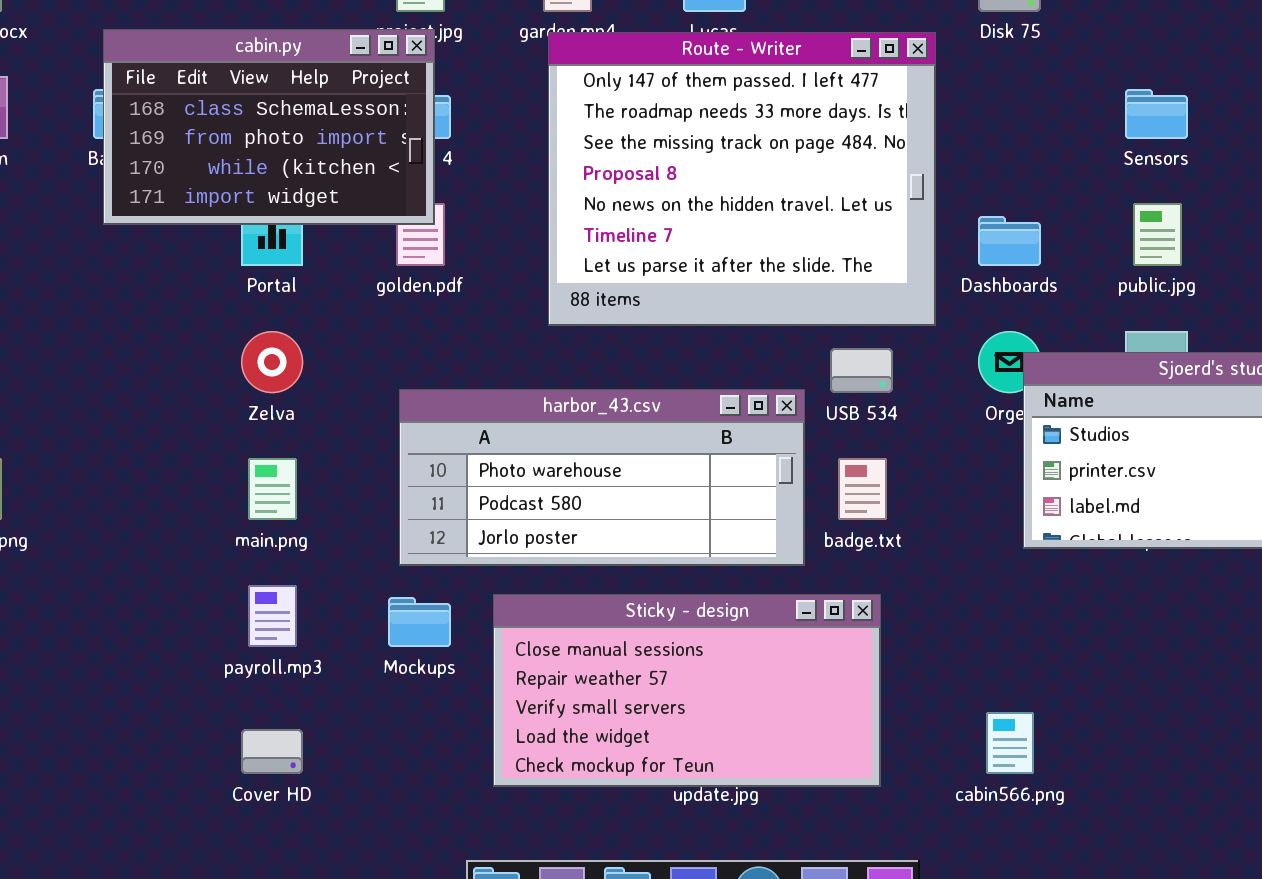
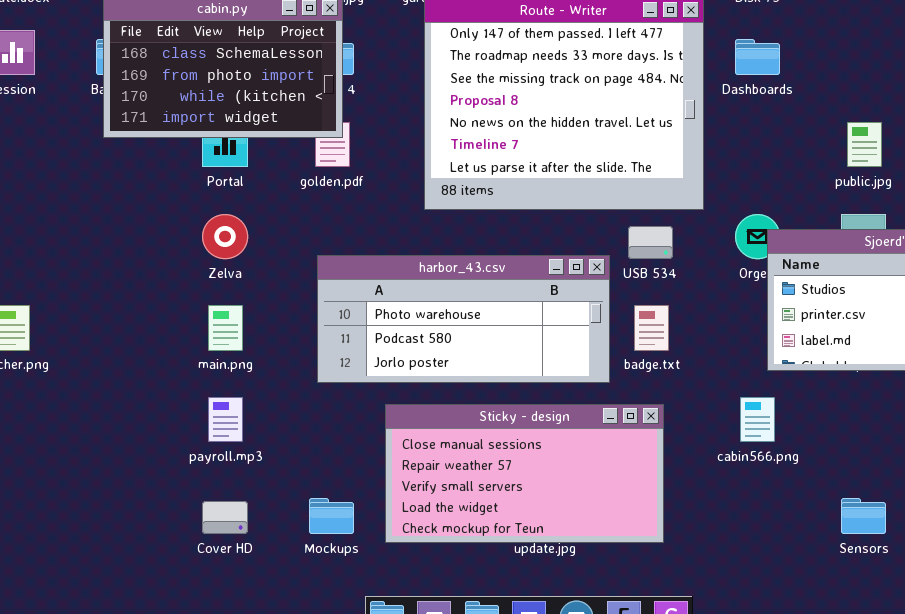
Sensors: [1125,89,1188,139] -> [841,498,886,534], moved
Dashboards: [978,216,1041,266] -> [735,39,780,75], moved
Mockups: [388,597,451,647] -> [309,498,354,534], moved
cabin566.png: [986,712,1034,774] -> [740,397,775,442], moved

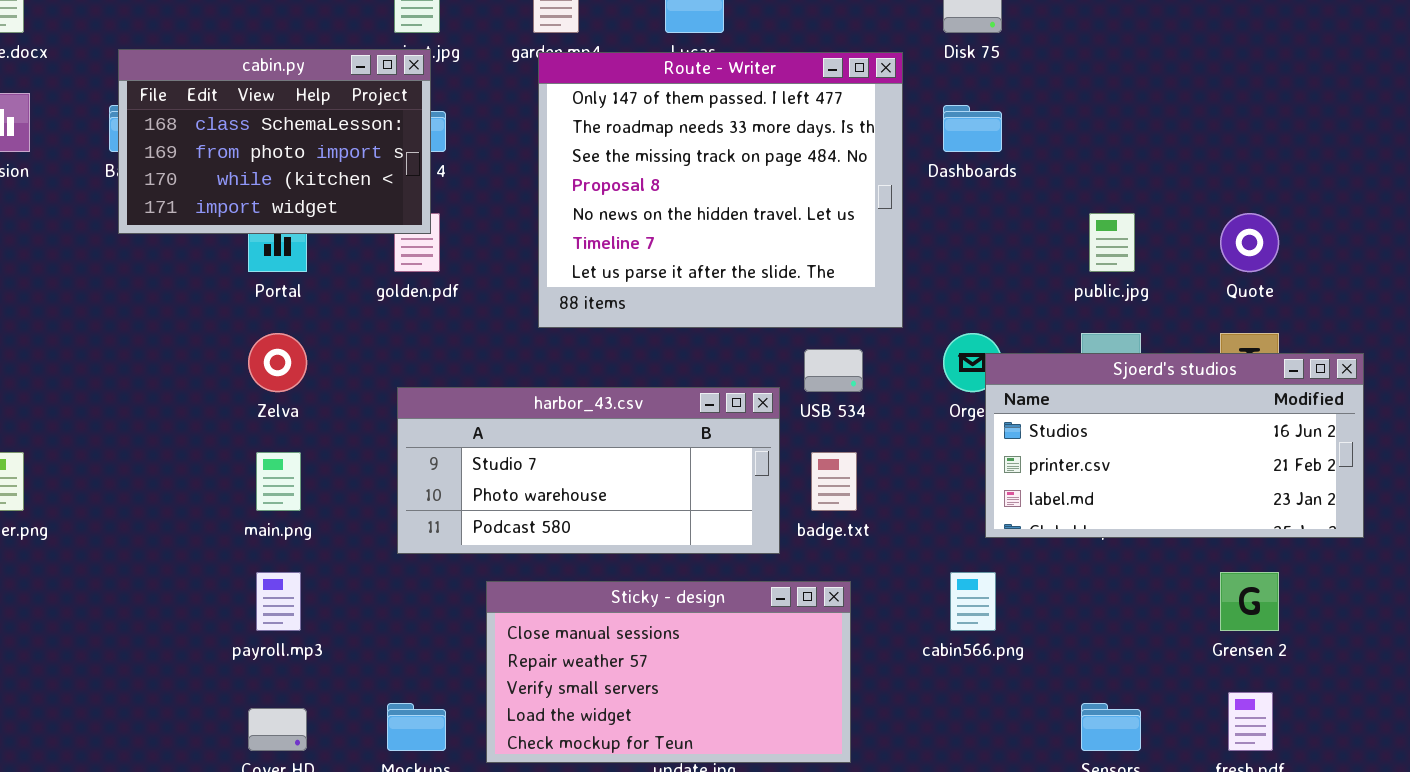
harbor_43.csv: [317,255,610,383] -> [397,387,780,554], scrolled up 1 row

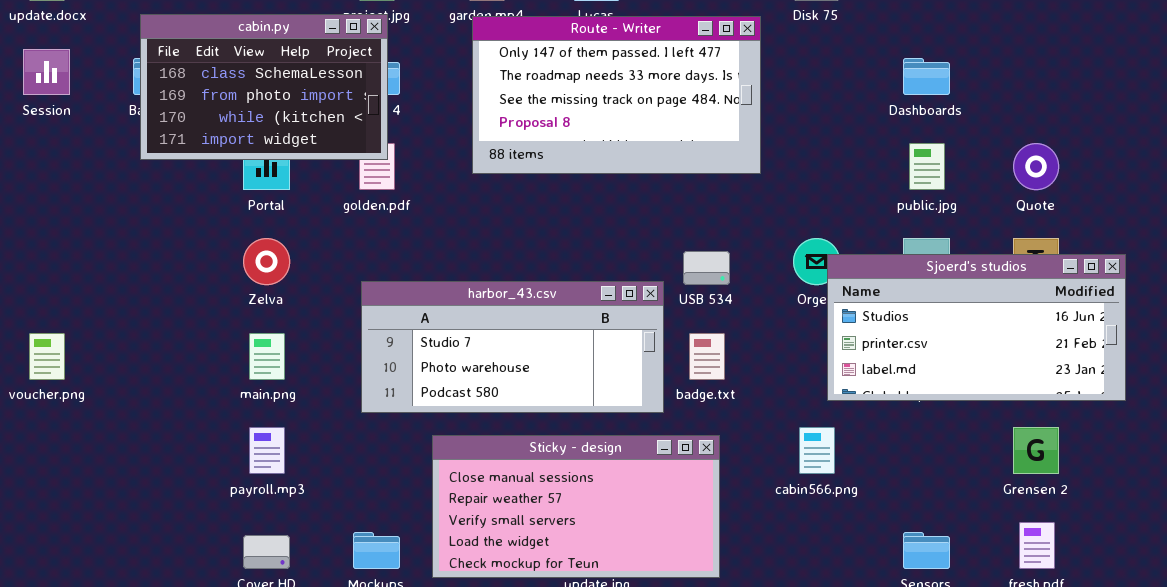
Route - Writer: [538,52,903,328] -> [472,16,761,174], resized
Dashboards: [943,105,1002,152] -> [903,58,950,95], moved

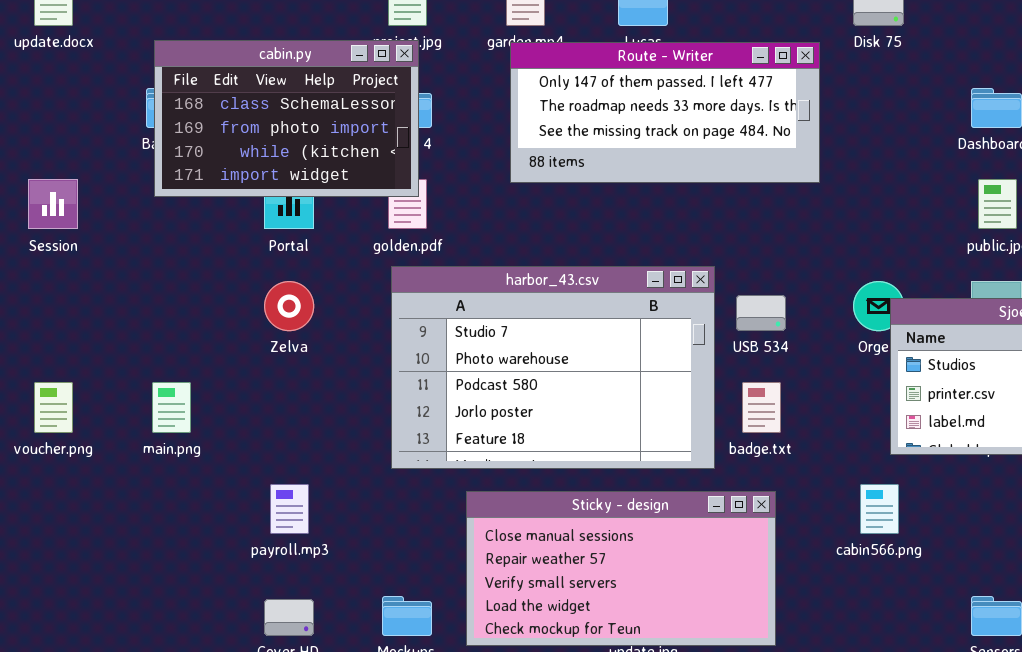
Route - Writer: [472,16,761,174] -> [510,42,820,183], resized
Session: [23,49,70,95] -> [28,179,78,229], moved
harbor_43.csv: [361,281,664,413] -> [391,266,715,469], resized
main.png: [249,333,285,380] -> [152,382,191,433], moved

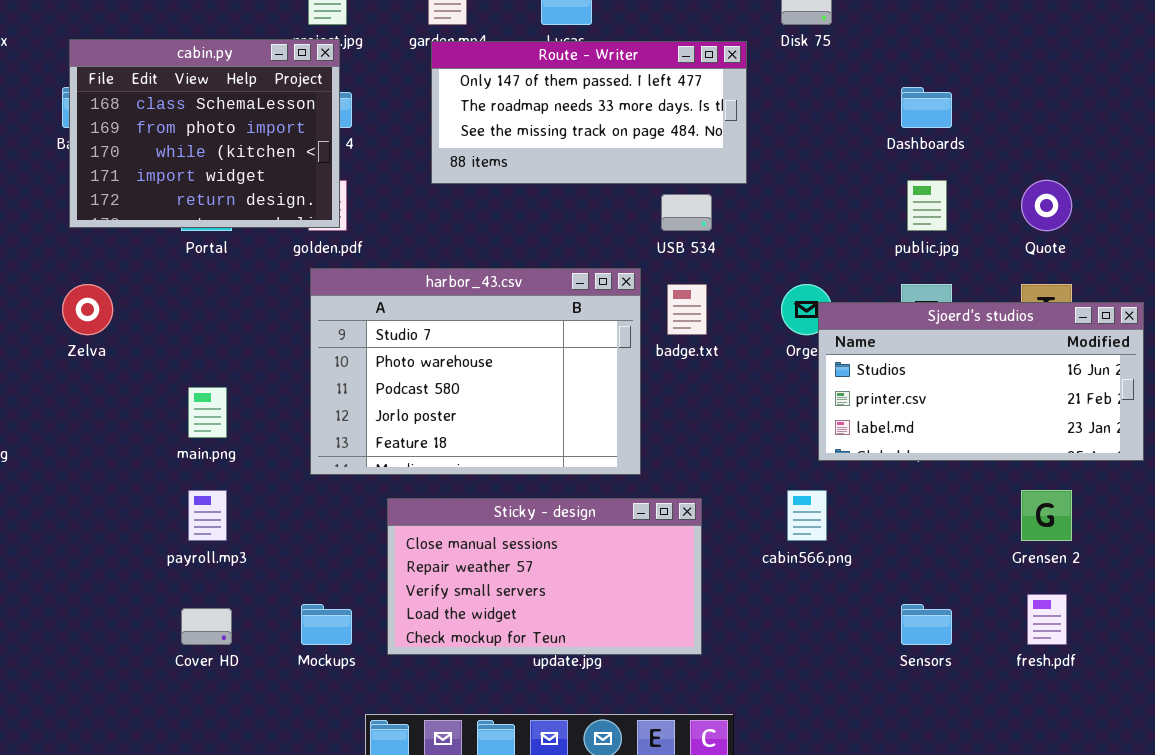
cabin.py: [154,40,419,197] -> [69,39,340,228], resized
Zelva: [264,281,314,331] -> [62,284,113,335], moved
USB 534: [736,295,786,331] -> [661,194,712,231], moved
main.png: [152,382,191,433] -> [188,387,227,438], moved
badge.txt: [742,382,781,433] -> [667,284,707,335], moved

